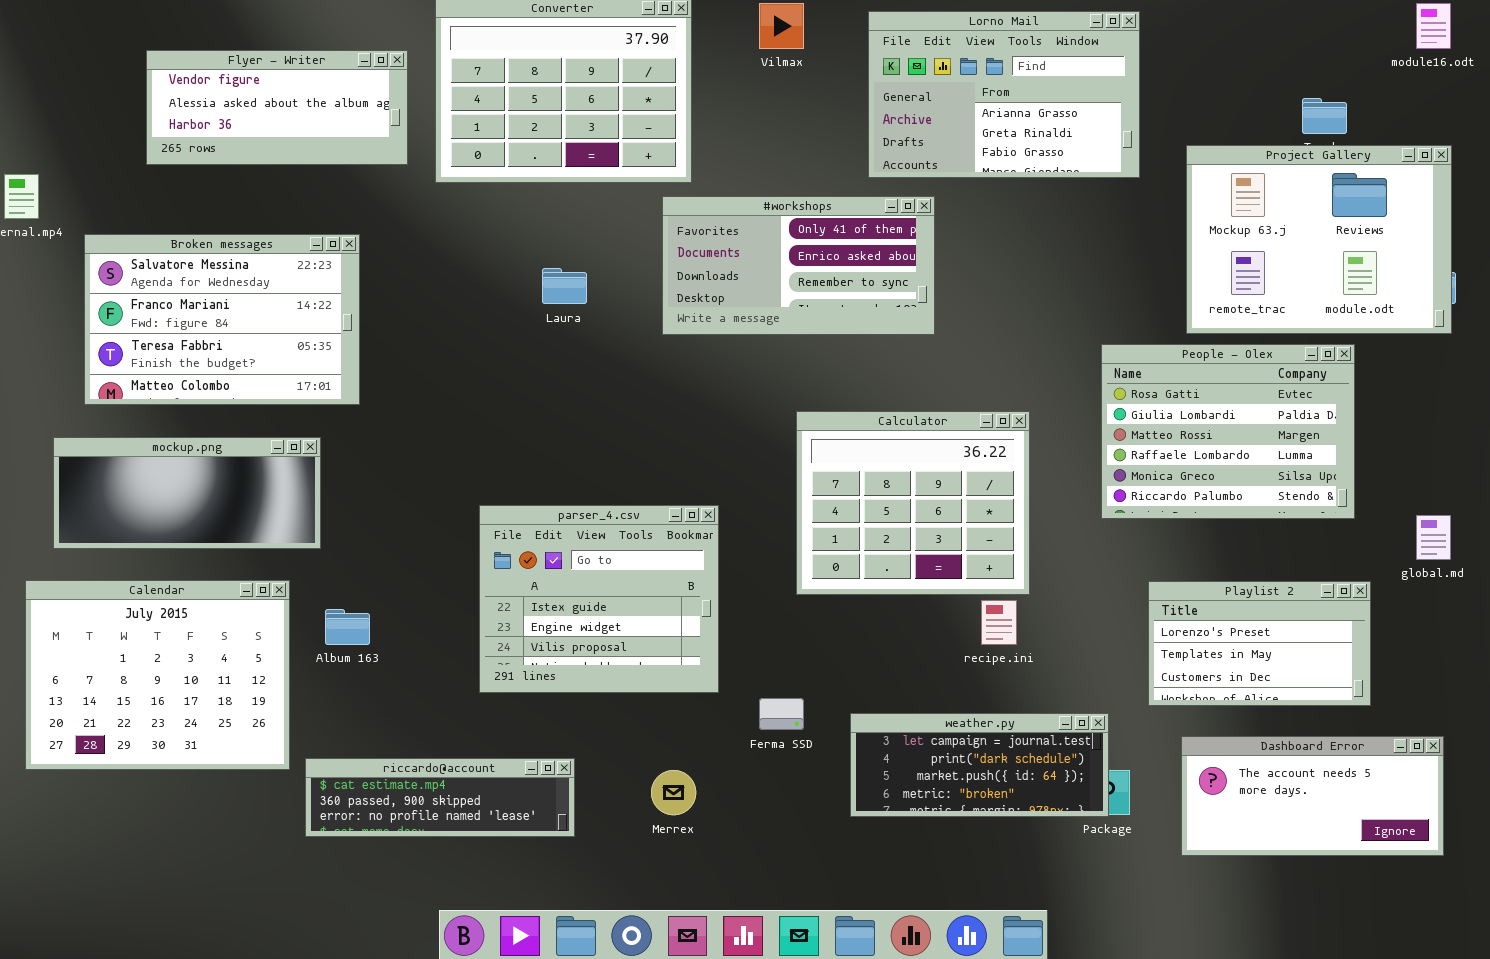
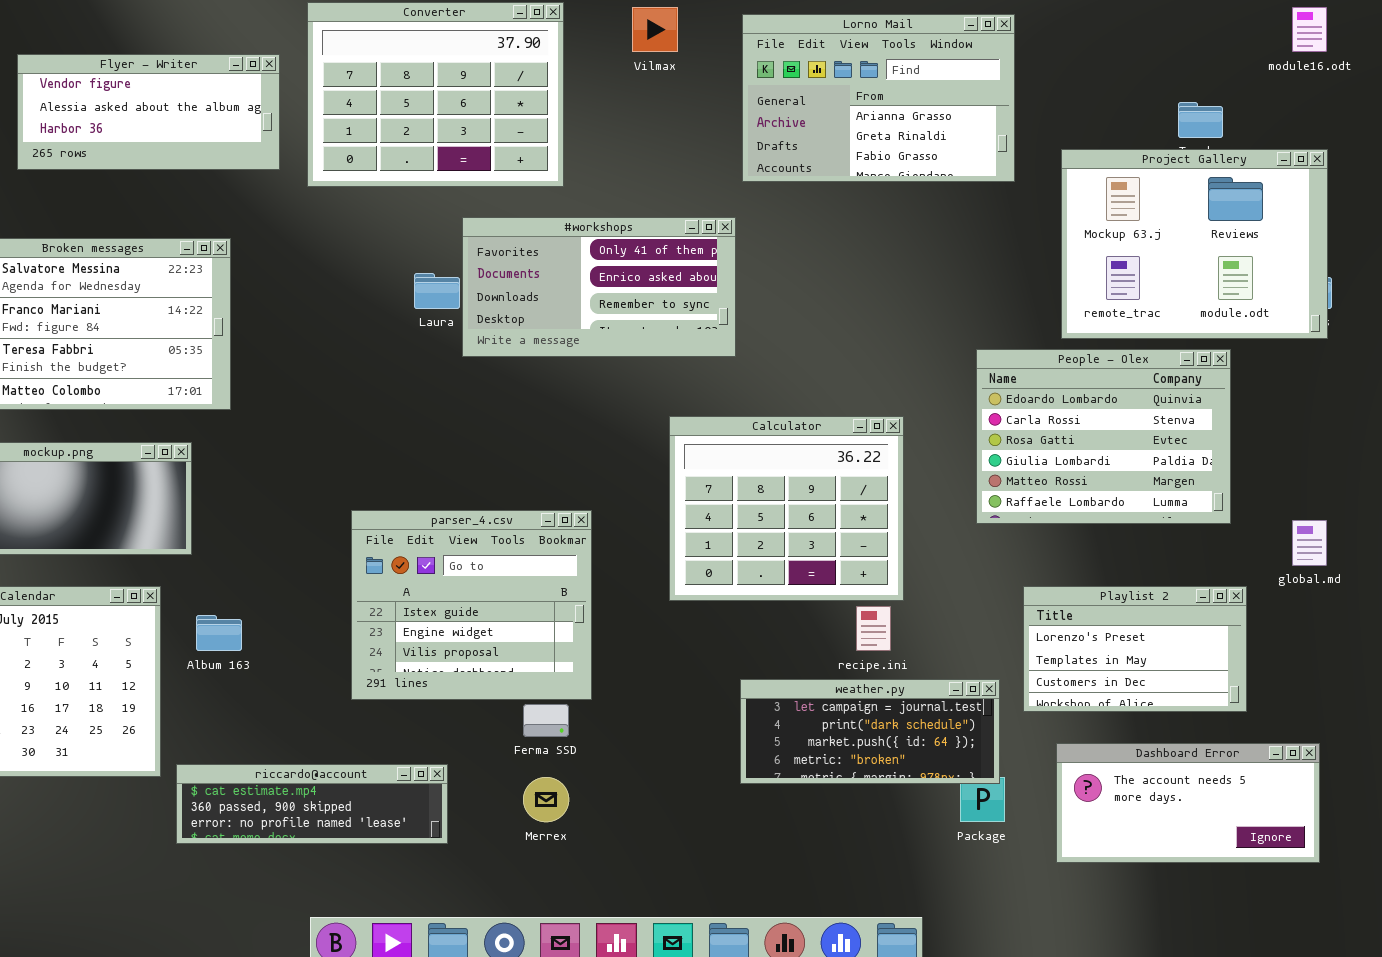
#workshops: [662,196,935,335] -> [462,217,736,357], moved
People - Olex: [1101,344,1355,519] -> [976,349,1231,524], scrolled up 2 rows
Ferma SSD: [759,698,804,730] -> [523,704,569,737], moved
weather.py: [850,713,1109,817] -> [740,679,1000,784], moved

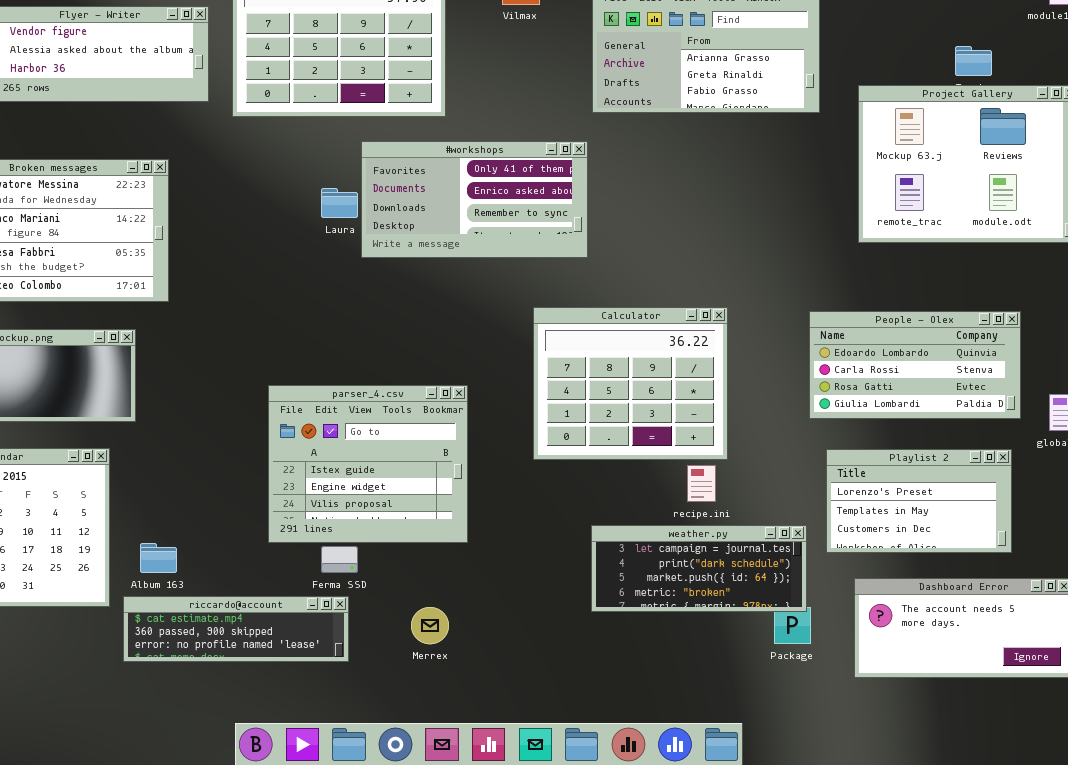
People - Olex: [976,349,1231,524] -> [809,311,1021,419], moved, resized
Album 163: [196,615,242,651] -> [140,543,177,573], moved
Ferma SSD: [523,704,569,737] -> [321,546,358,573], moved

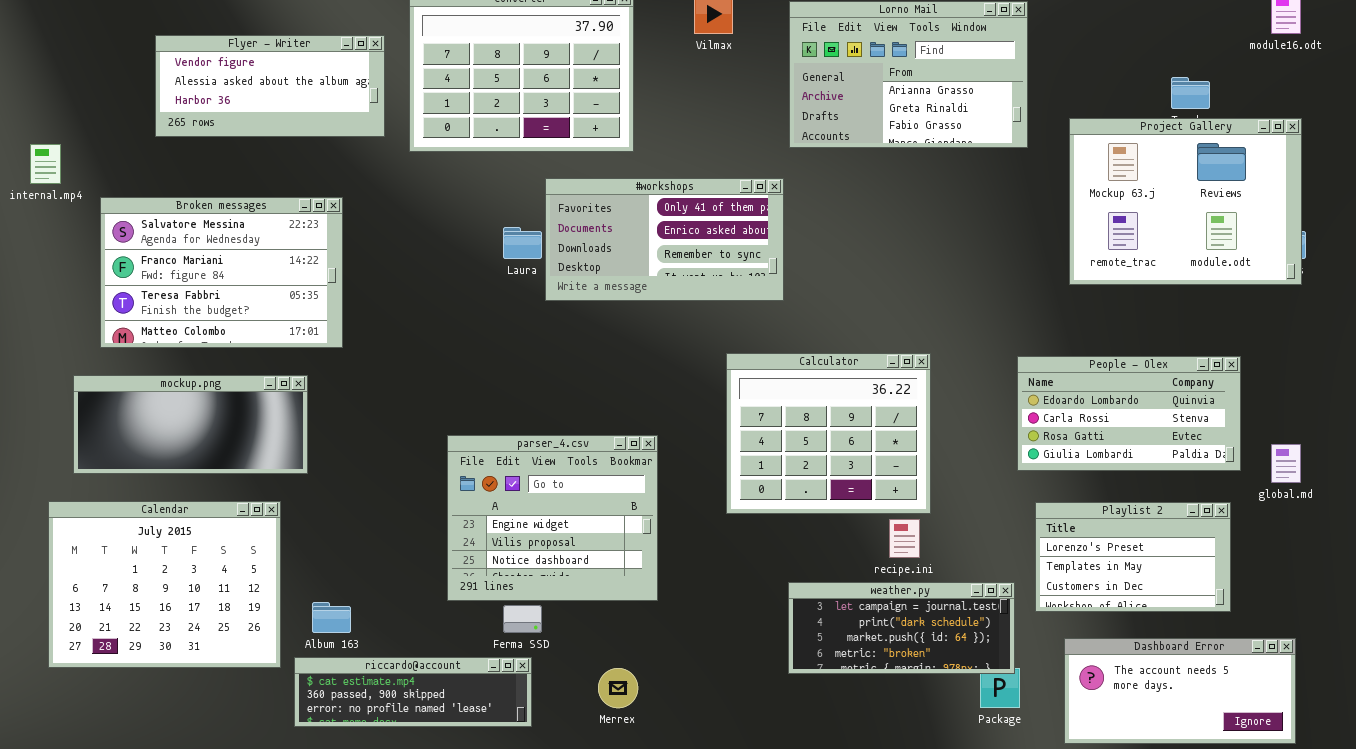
parser_4.csv: [268,385,468,543] -> [447,435,658,601], scrolled down 1 row

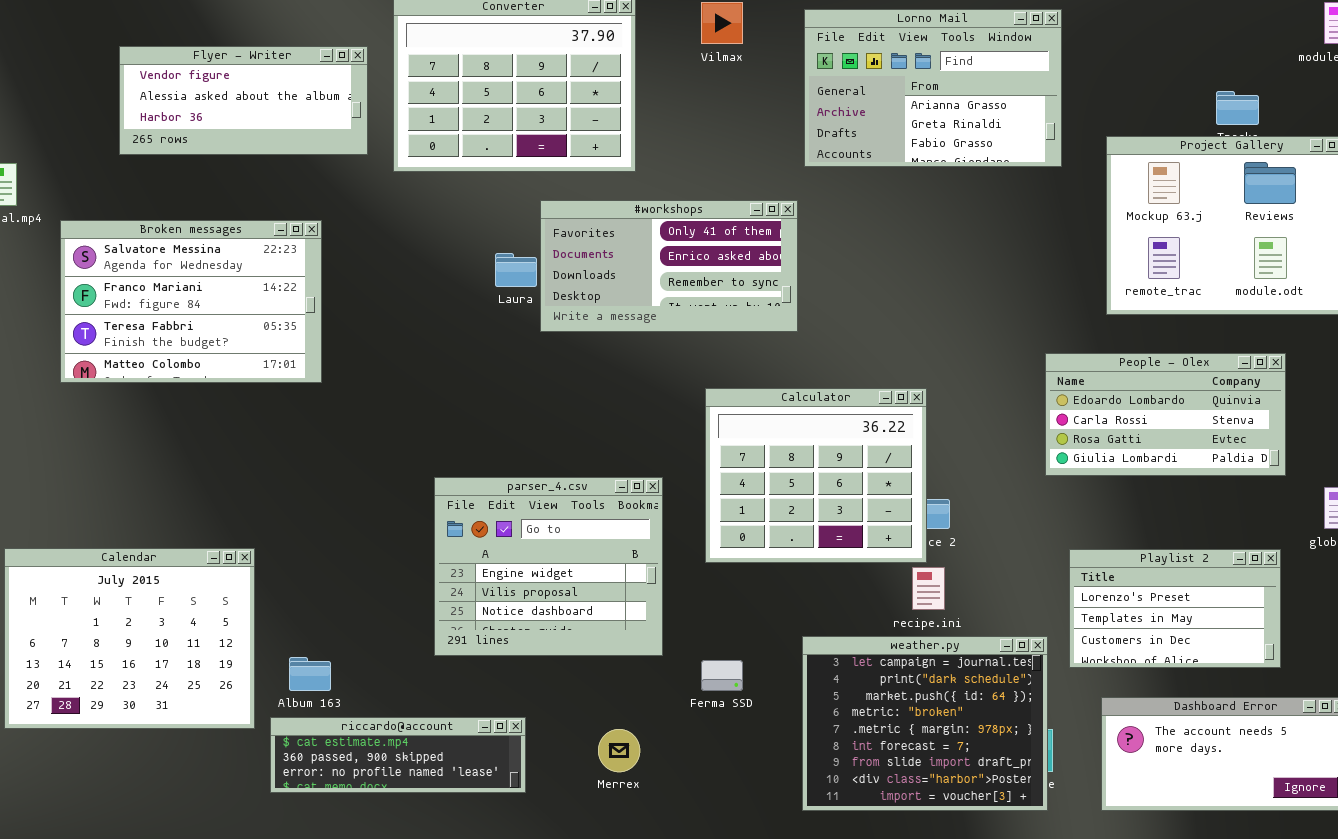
Calculator: [726,353,931,514] -> [705,388,927,563], moved
People - Olex: [1017,356,1241,471] -> [1045,353,1286,476], moved
mockup.png: [73,375,308,474] -> none, closed
weather.py: [788,582,1015,674] -> [802,636,1048,811], resized
Ferma SSD: [503,605,542,633] -> [701,660,743,691], moved

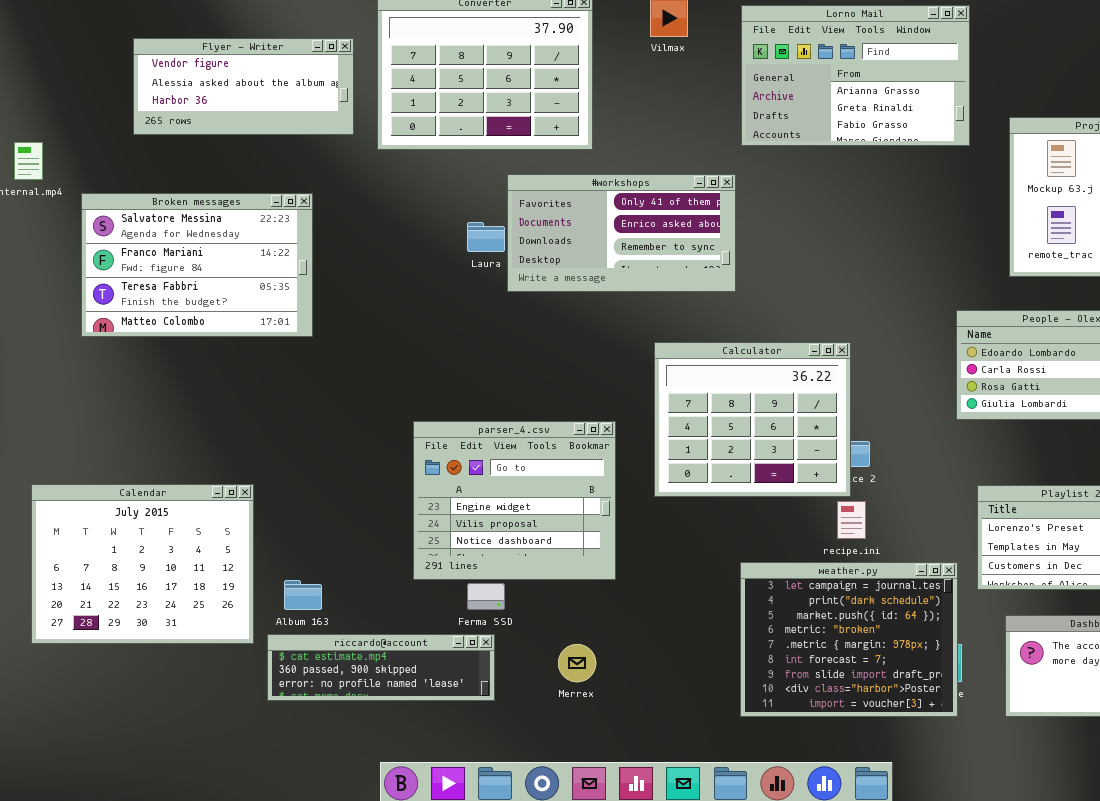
Ferma SSD: [701,660,743,691] -> [467,583,505,610], moved

